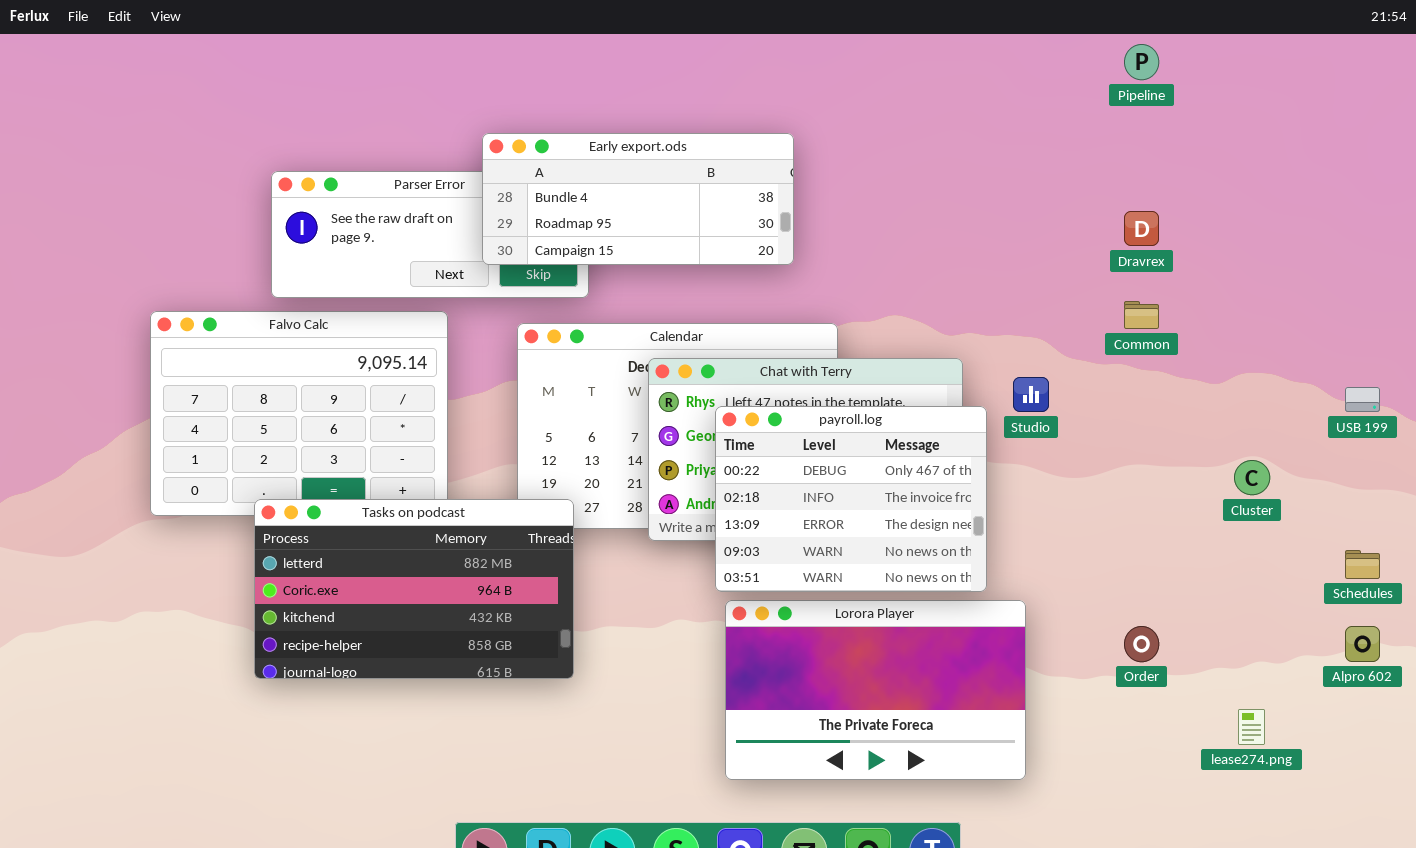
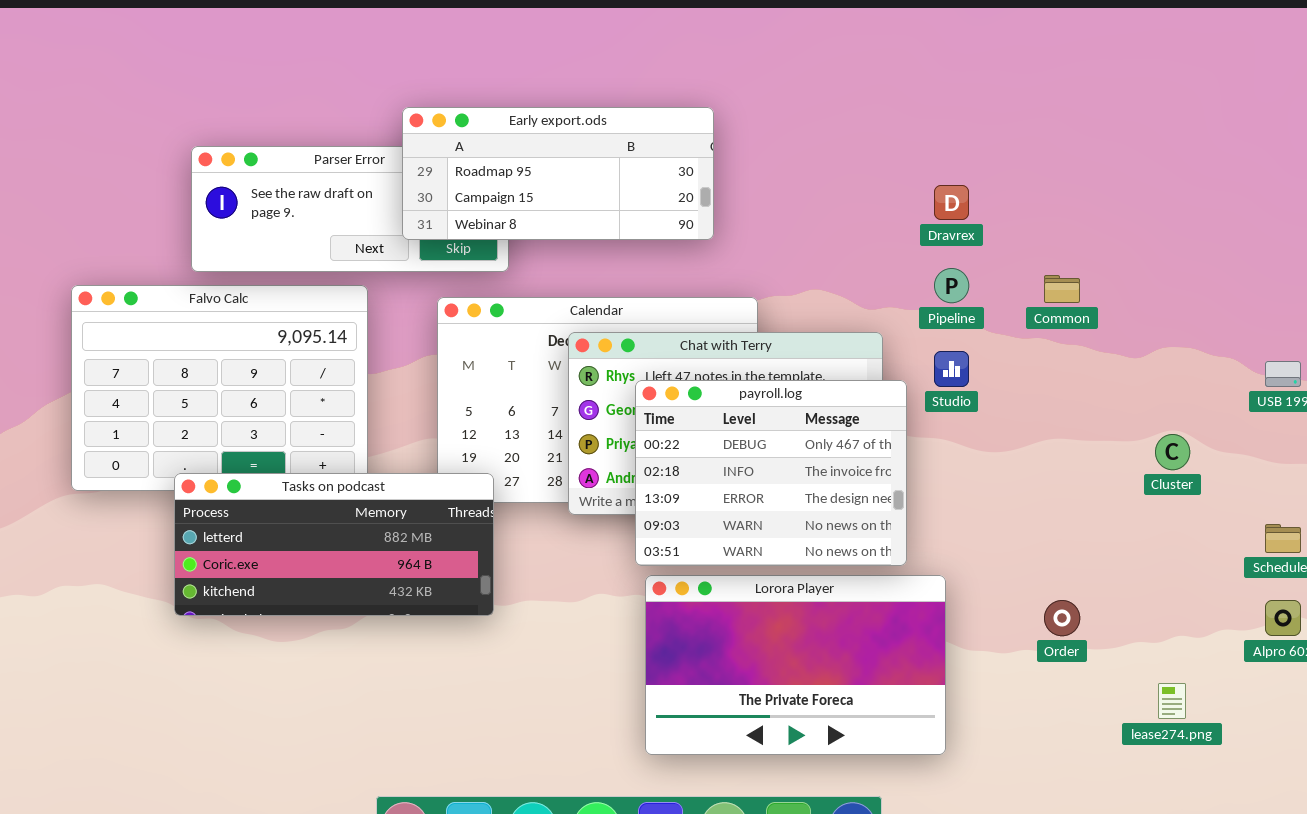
Pipeline: [1124,44,1159,80] -> [934,268,969,303], moved
Early export.ods: [482,133,794,265] -> [402,107,714,240], scrolled down 1 row
Dravrex: [1124,211,1159,246] -> [934,185,969,220], moved
Tasks on podcast: [254,499,574,679] -> [174,473,494,616], resized

